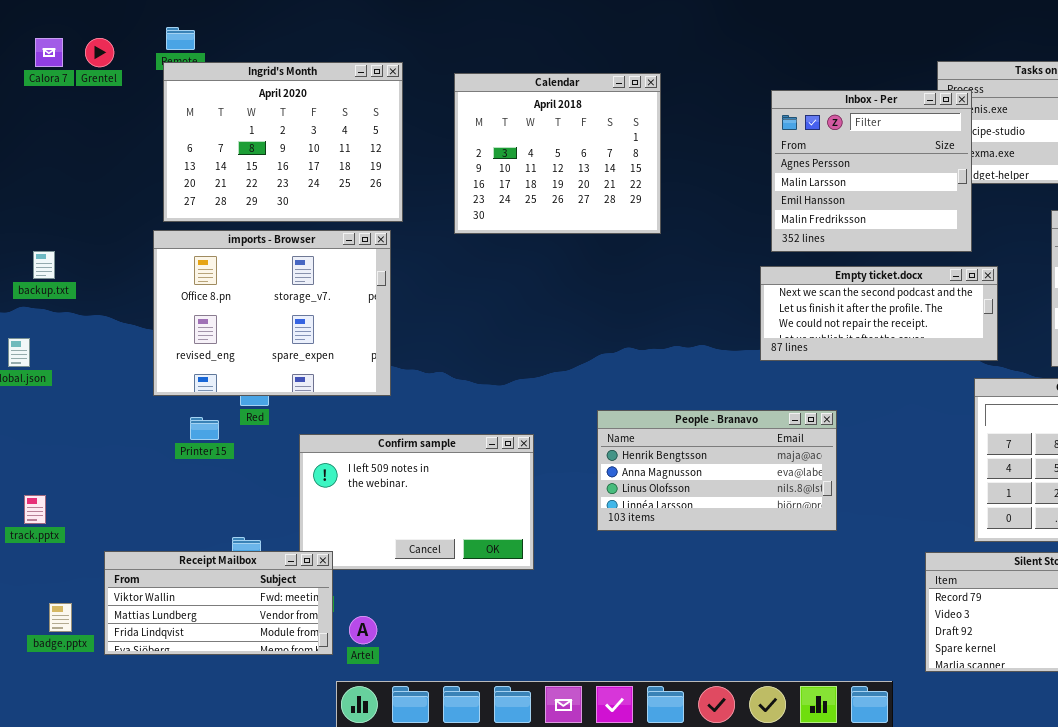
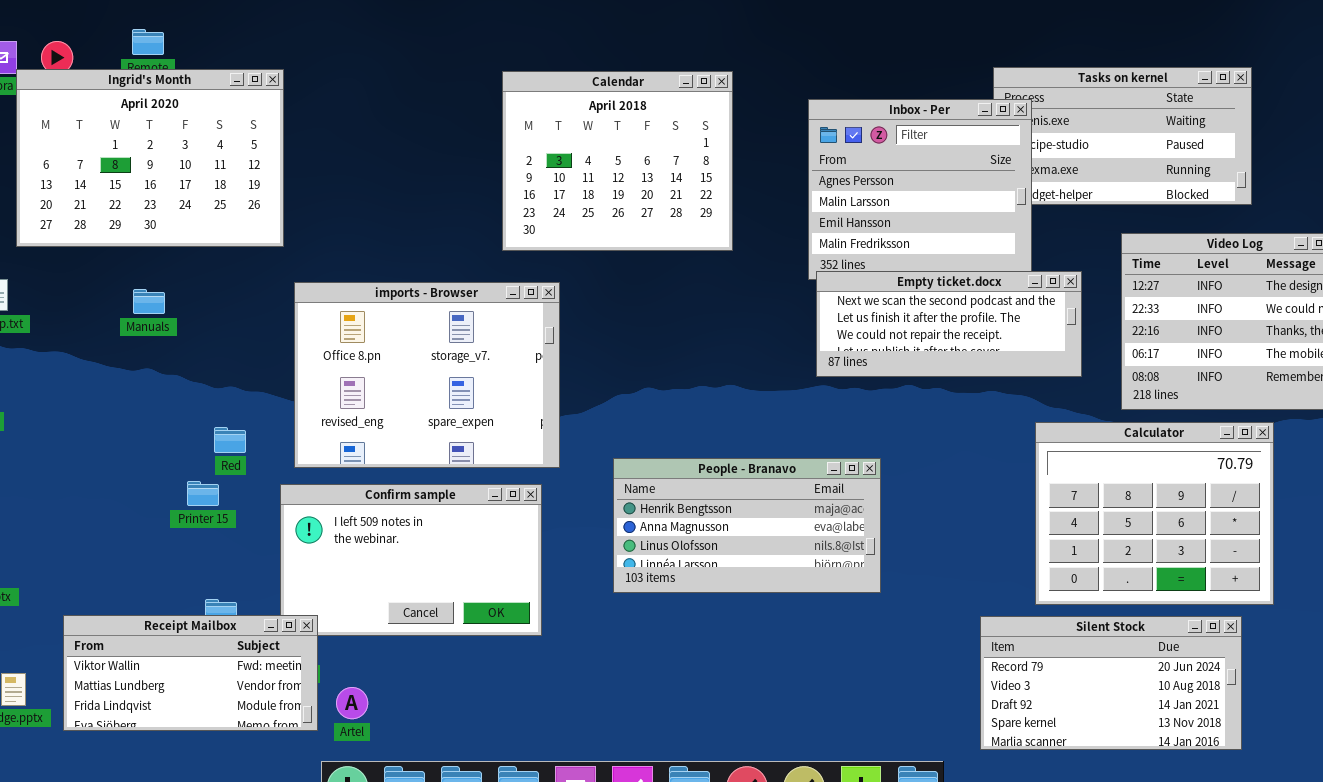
Ingrid's Month: [163,62,403,222] -> [16,69,284,247], moved
Calendar: [454,73,661,234] -> [502,71,733,251], moved
imports - Browser: [153,230,391,396] -> [294,282,560,468], moved
Empty ticket.docx: [760,266,998,361] -> [816,271,1082,377], moved
Printer 15: [190,417,219,440] -> [187,481,219,506], moved

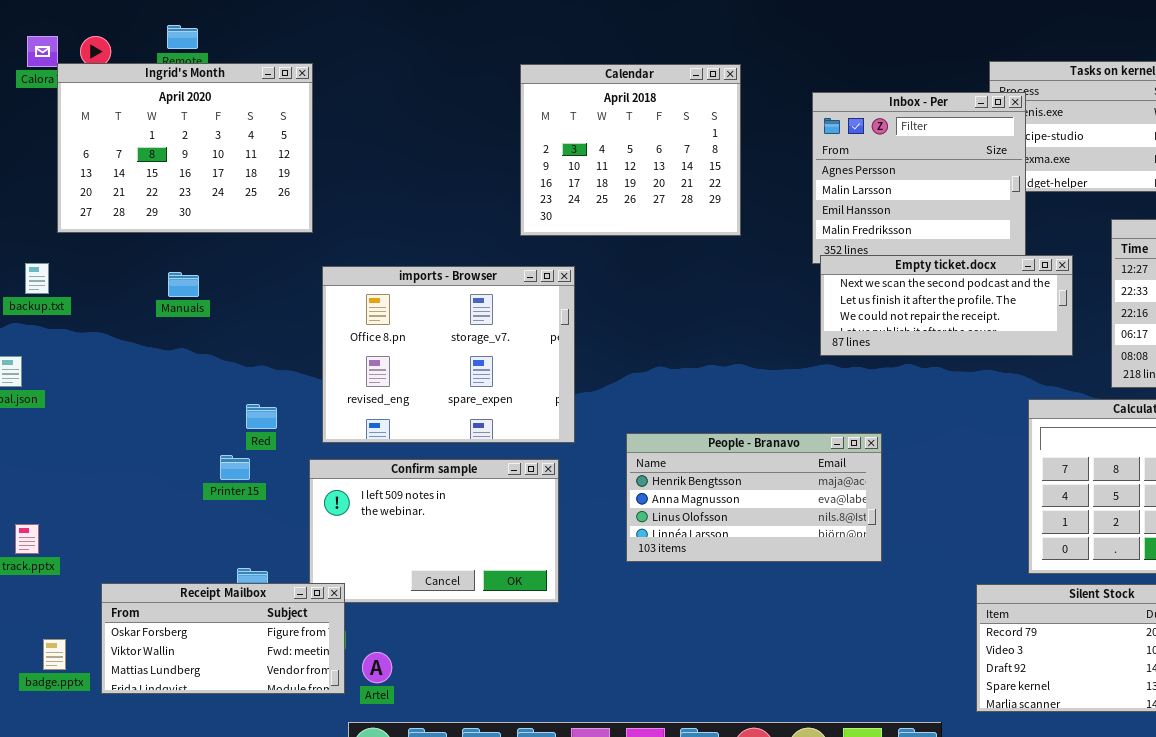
Receipt Mailbox: [63,615,318,731] -> [101,583,345,694], scrolled up 1 row

